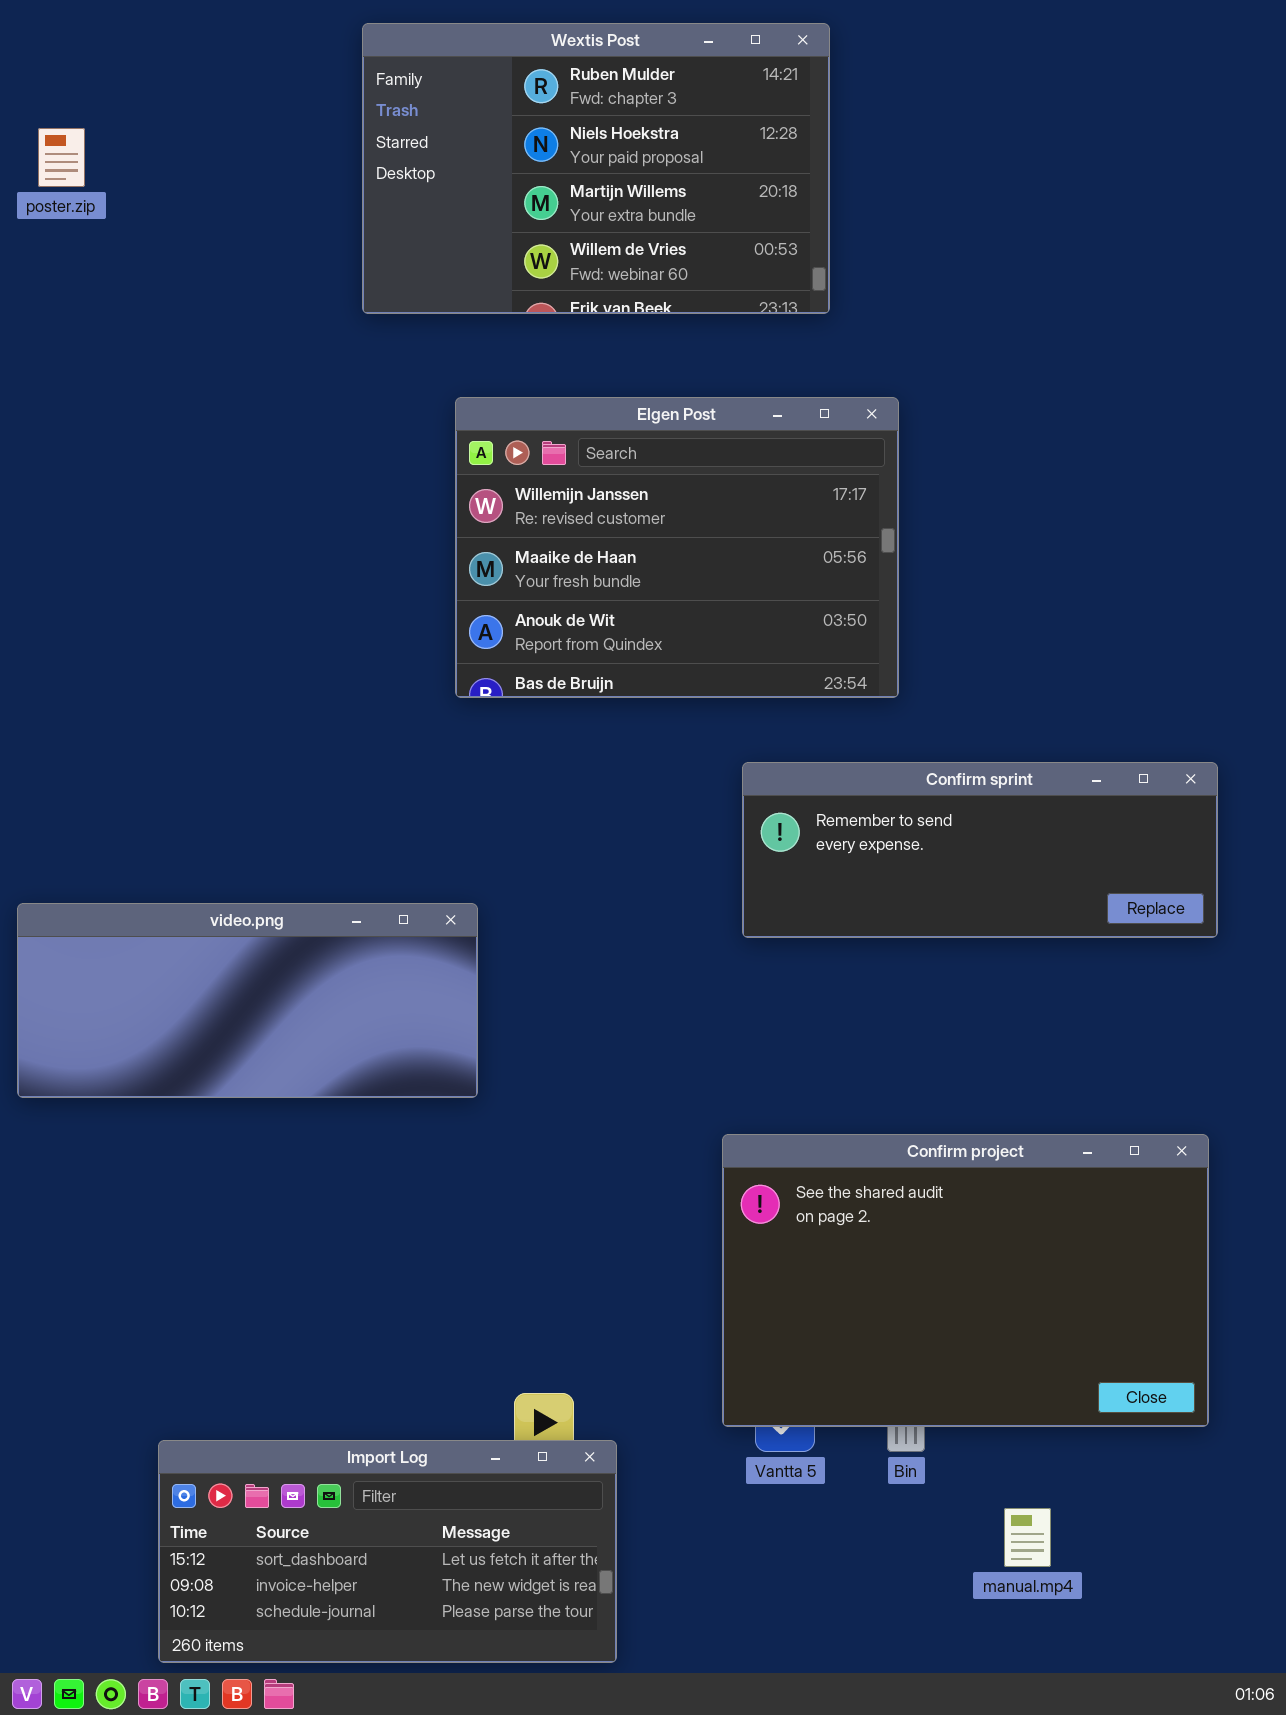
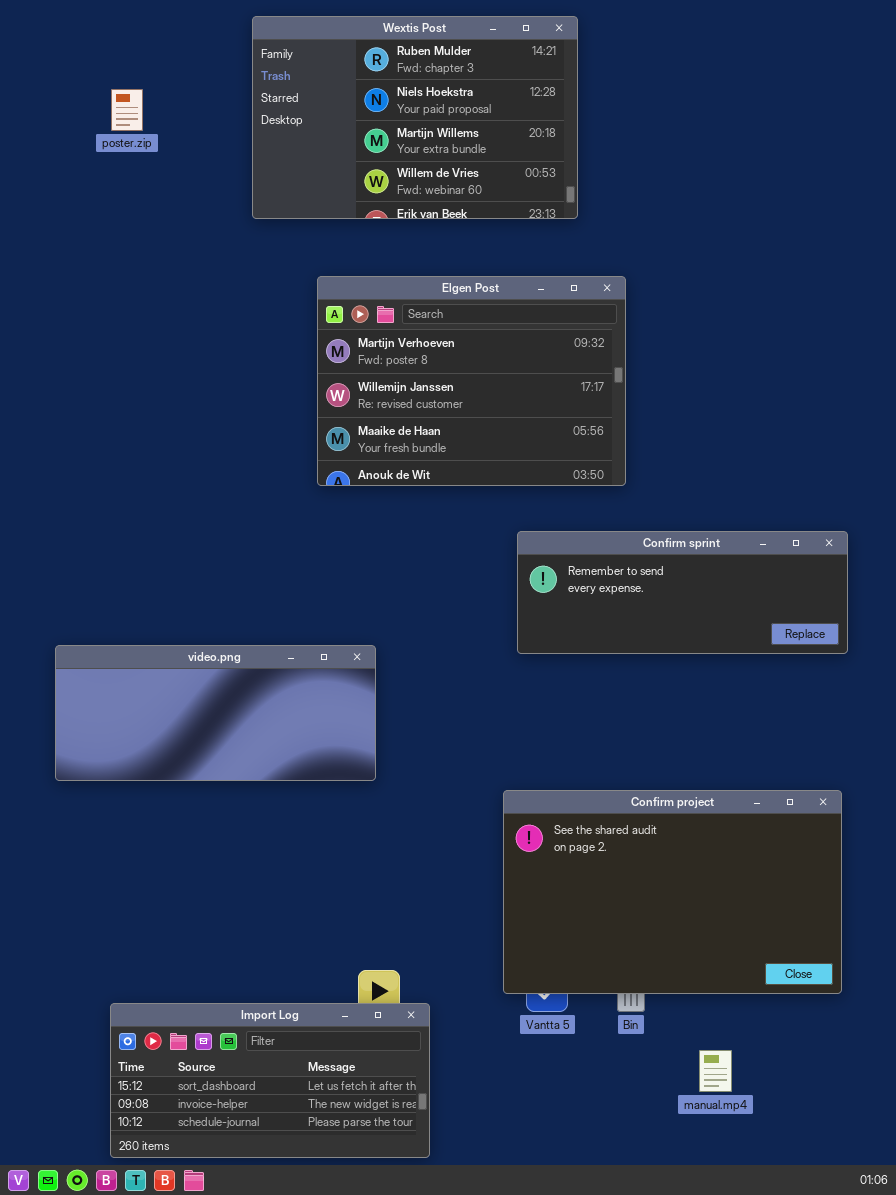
poster.zip: [38,128,85,187] -> [111,89,143,131], moved
Elgen Post: [455,397,899,698] -> [317,276,626,486], scrolled up 1 row
video.png: [17,903,478,1098] -> [55,645,376,781], moved

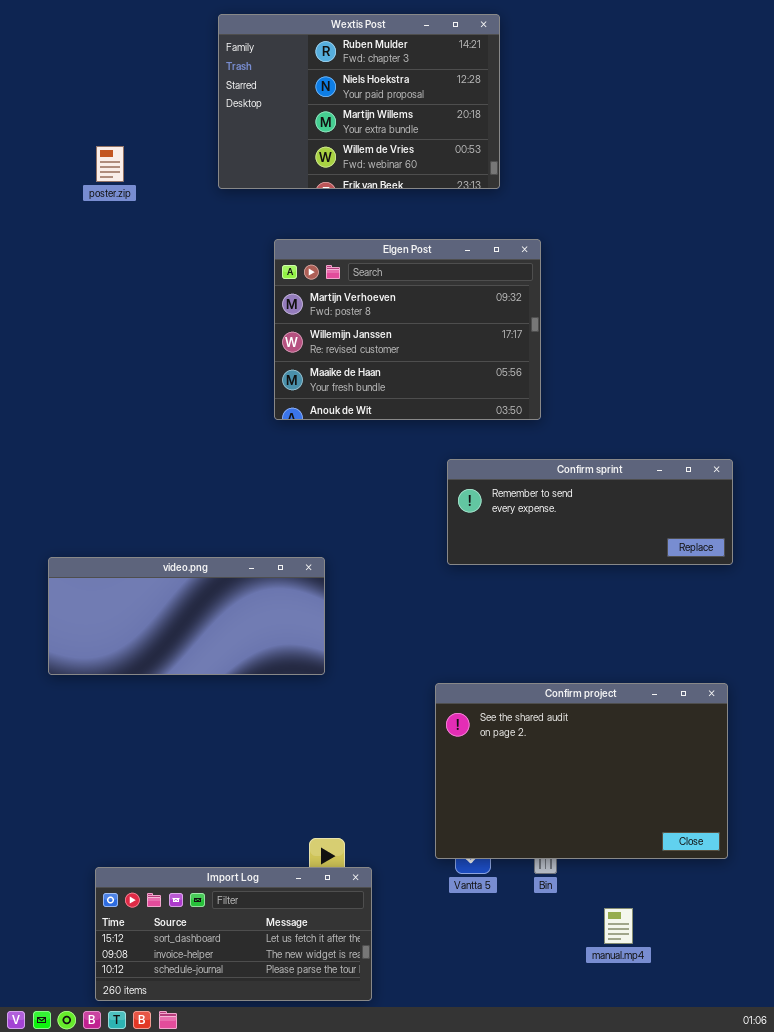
poster.zip: [111,89,143,131] -> [96,146,124,182], moved

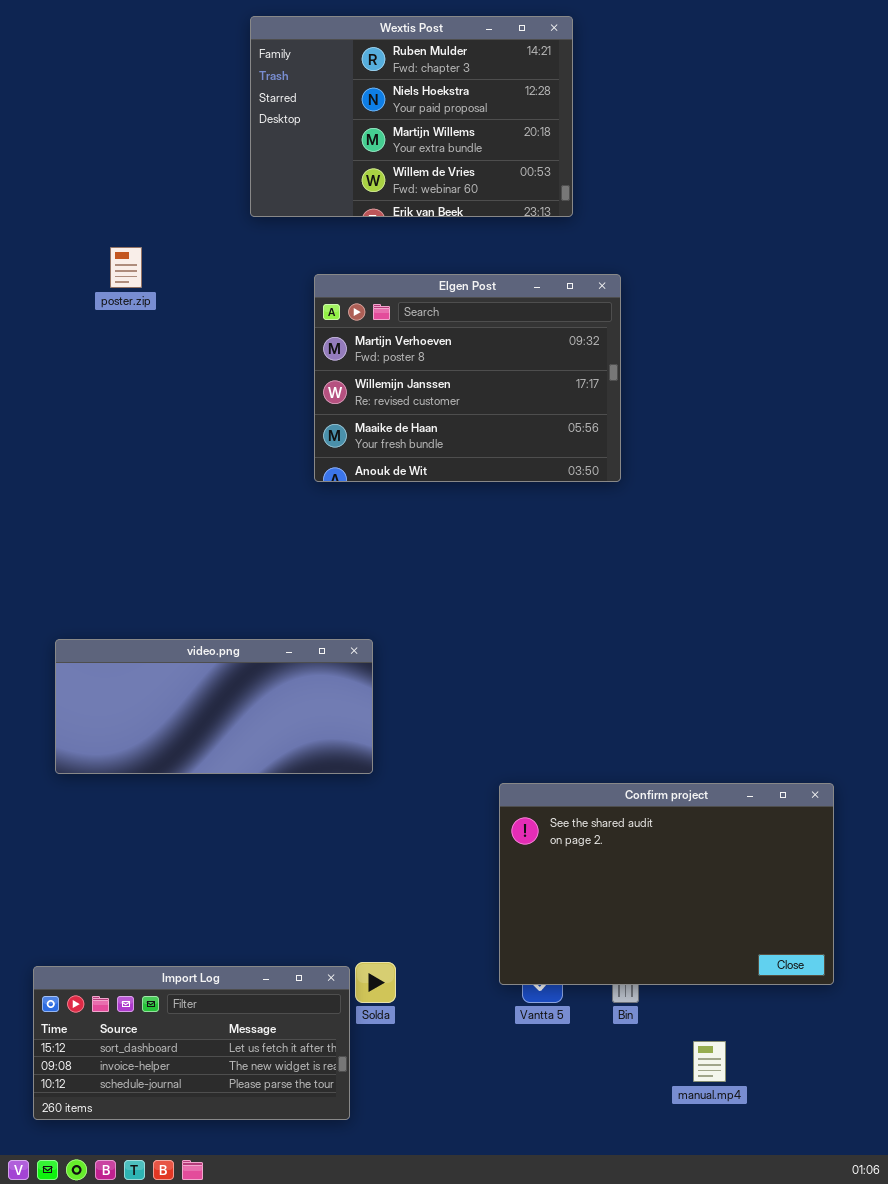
poster.zip: [96,146,124,182] -> [110,247,142,288], moved
Confirm sprint: [447,459,733,565] -> none, closed
Import Log: [95,867,372,1001] -> [33,966,350,1120], moved

